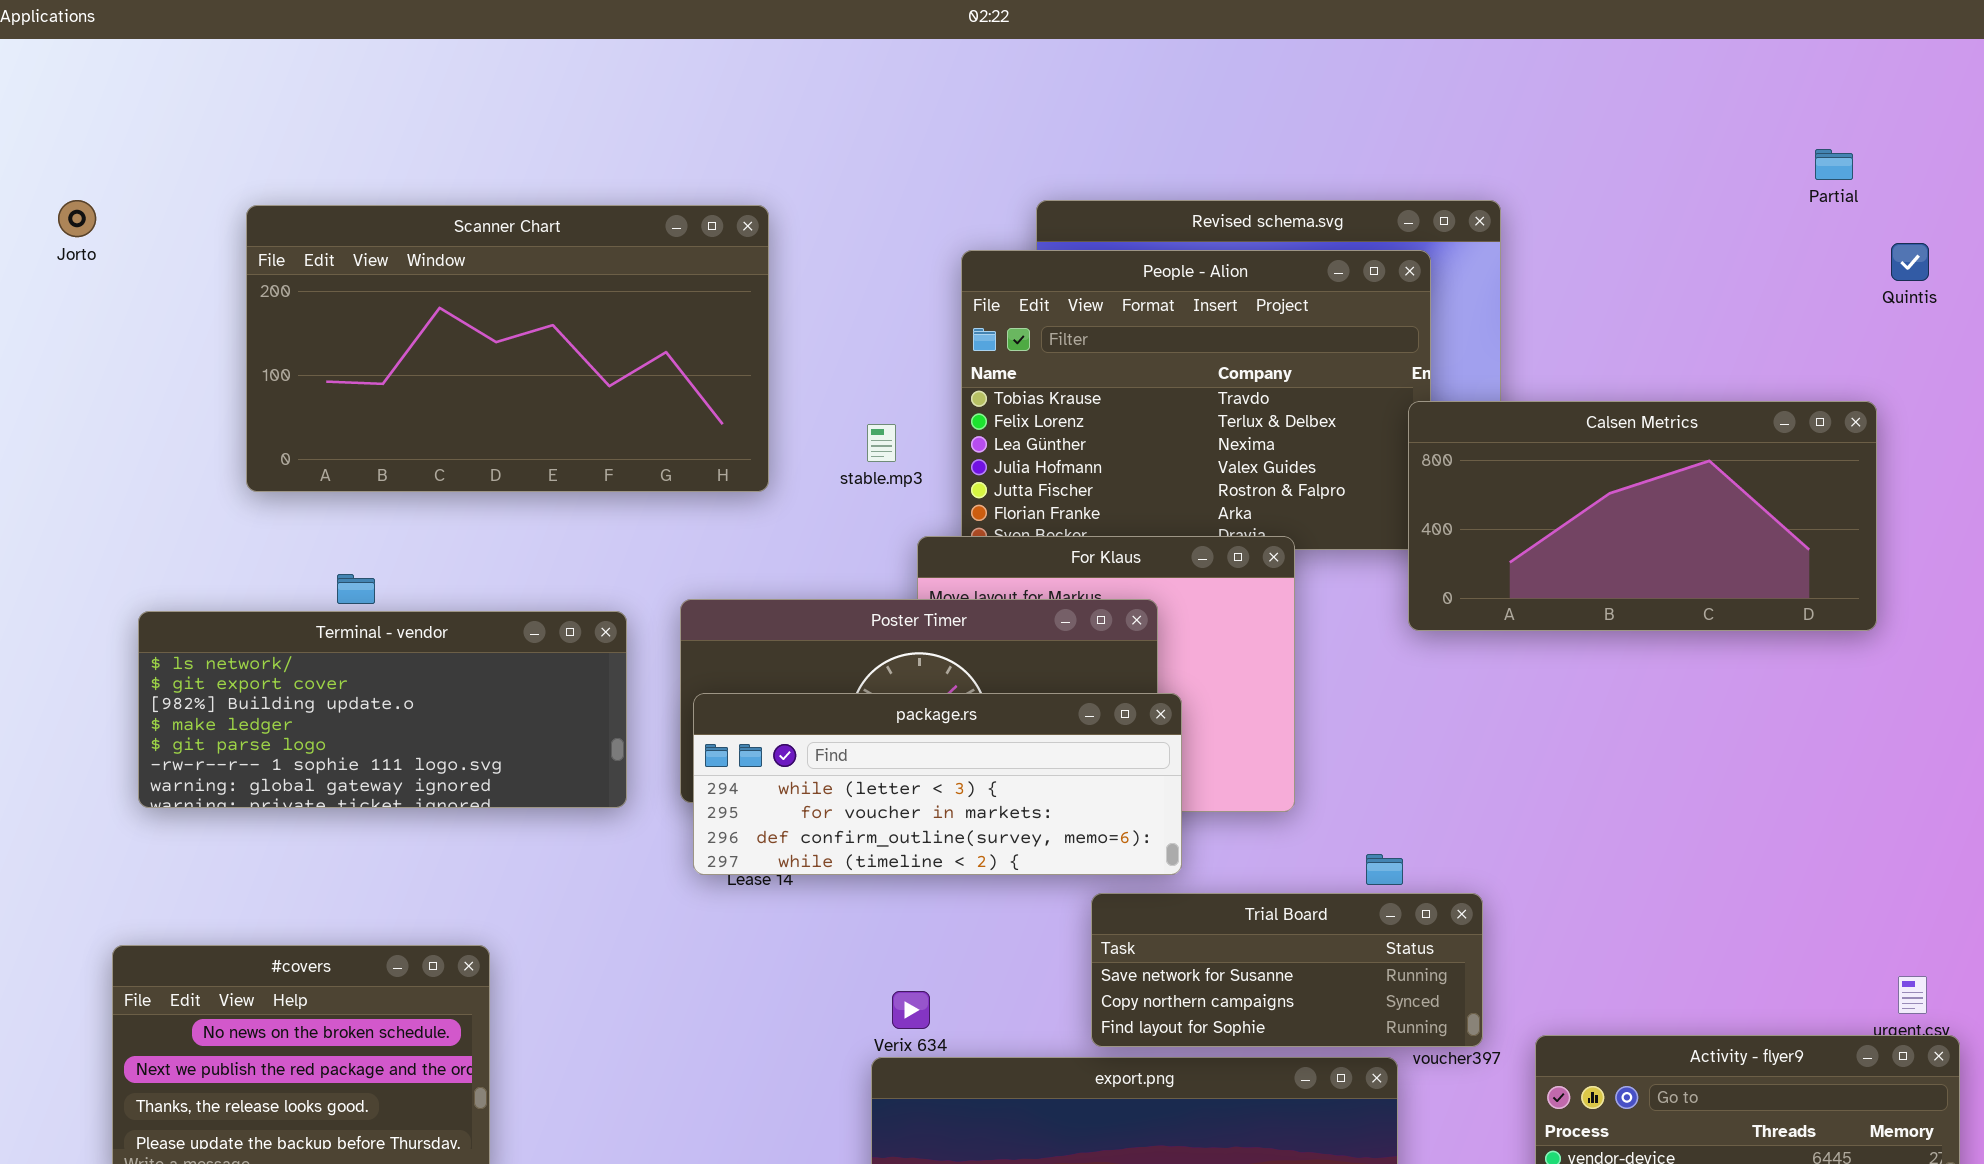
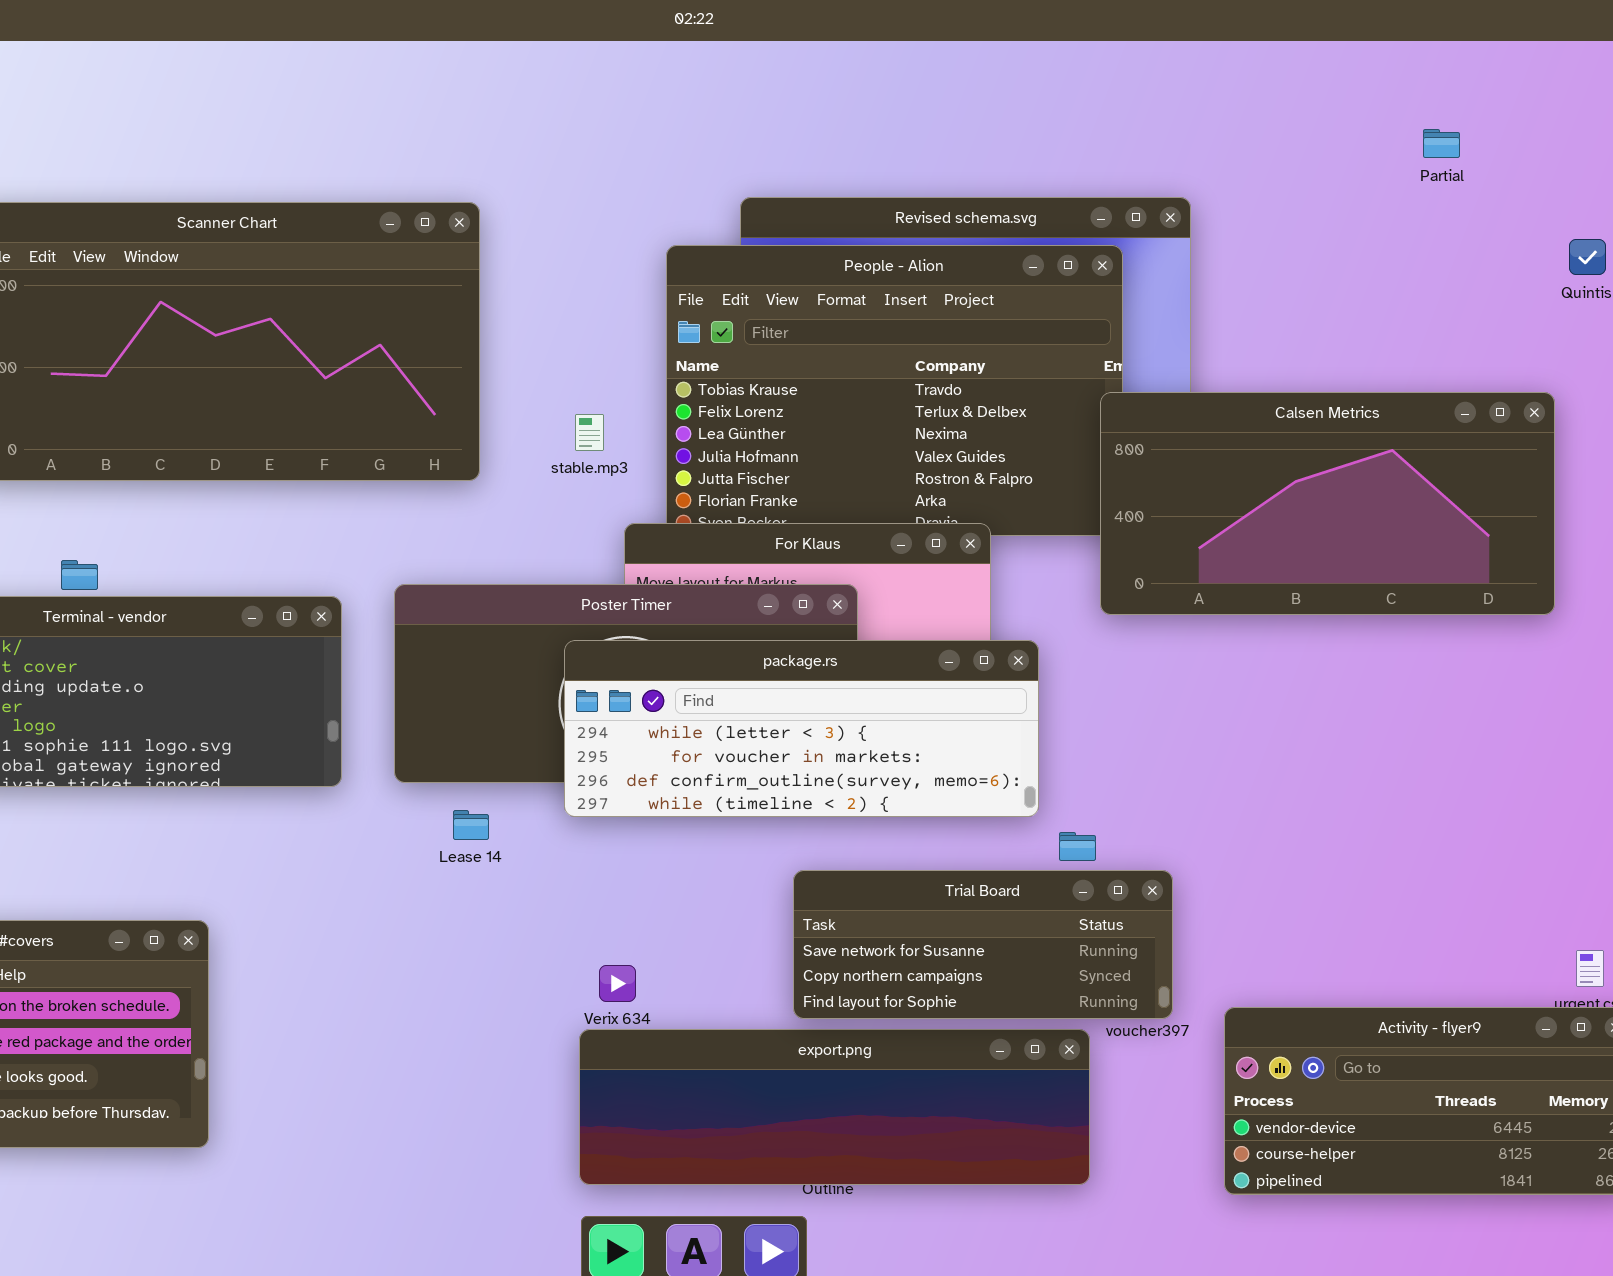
Partial: [1815,149,1853,180] -> [1423,129,1460,158], moved
package.rs: [693,693,1182,875] -> [564,640,1039,817], moved

